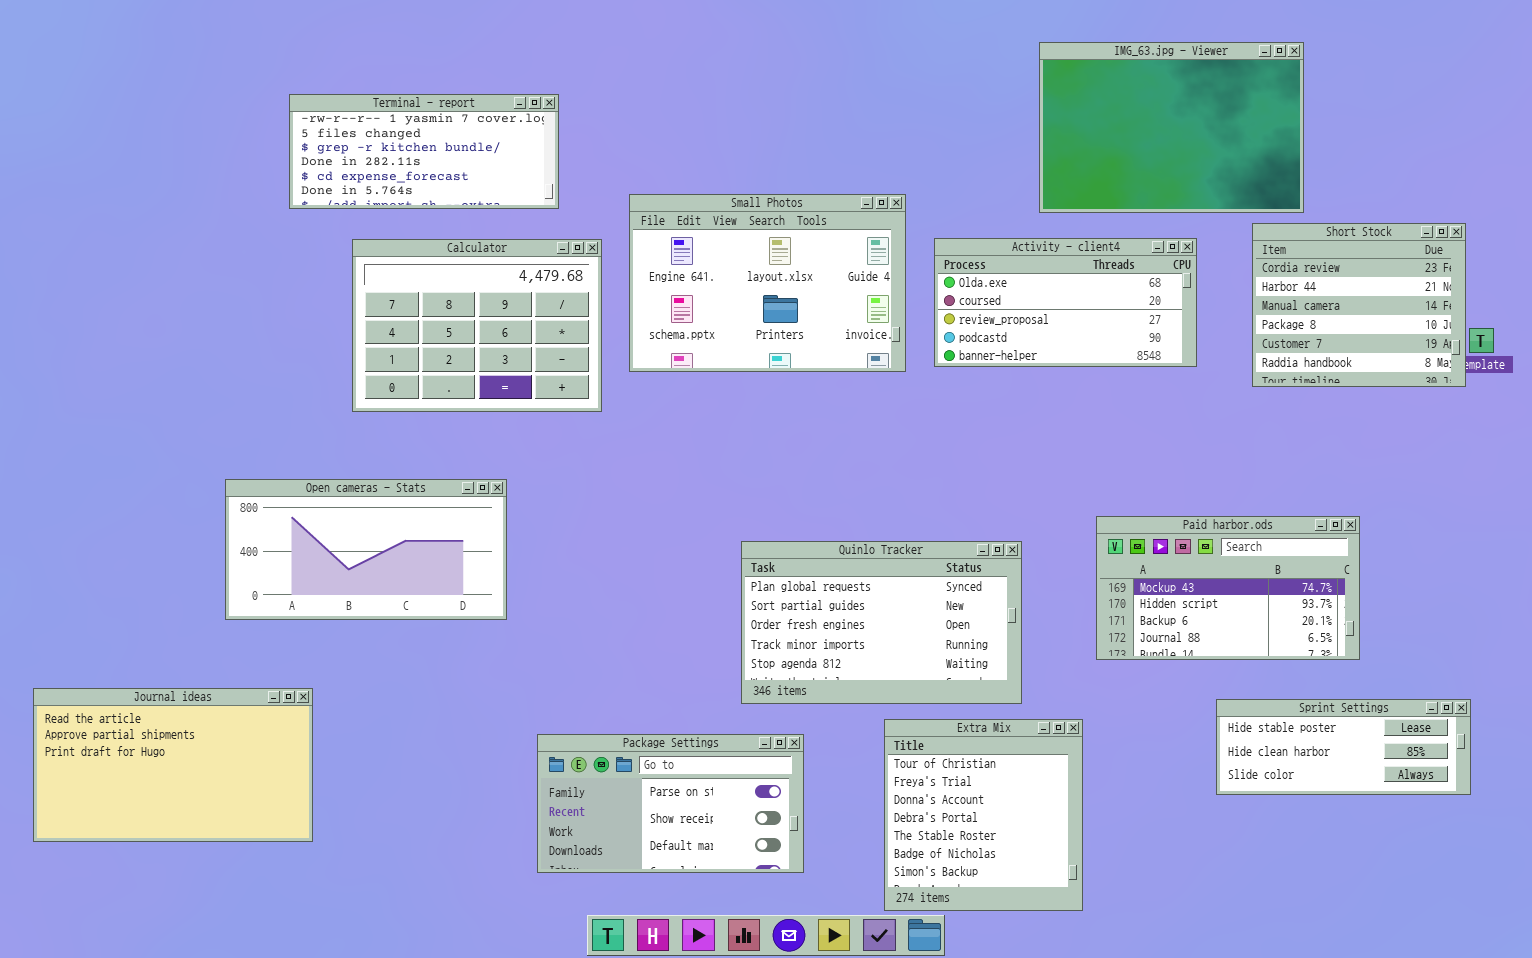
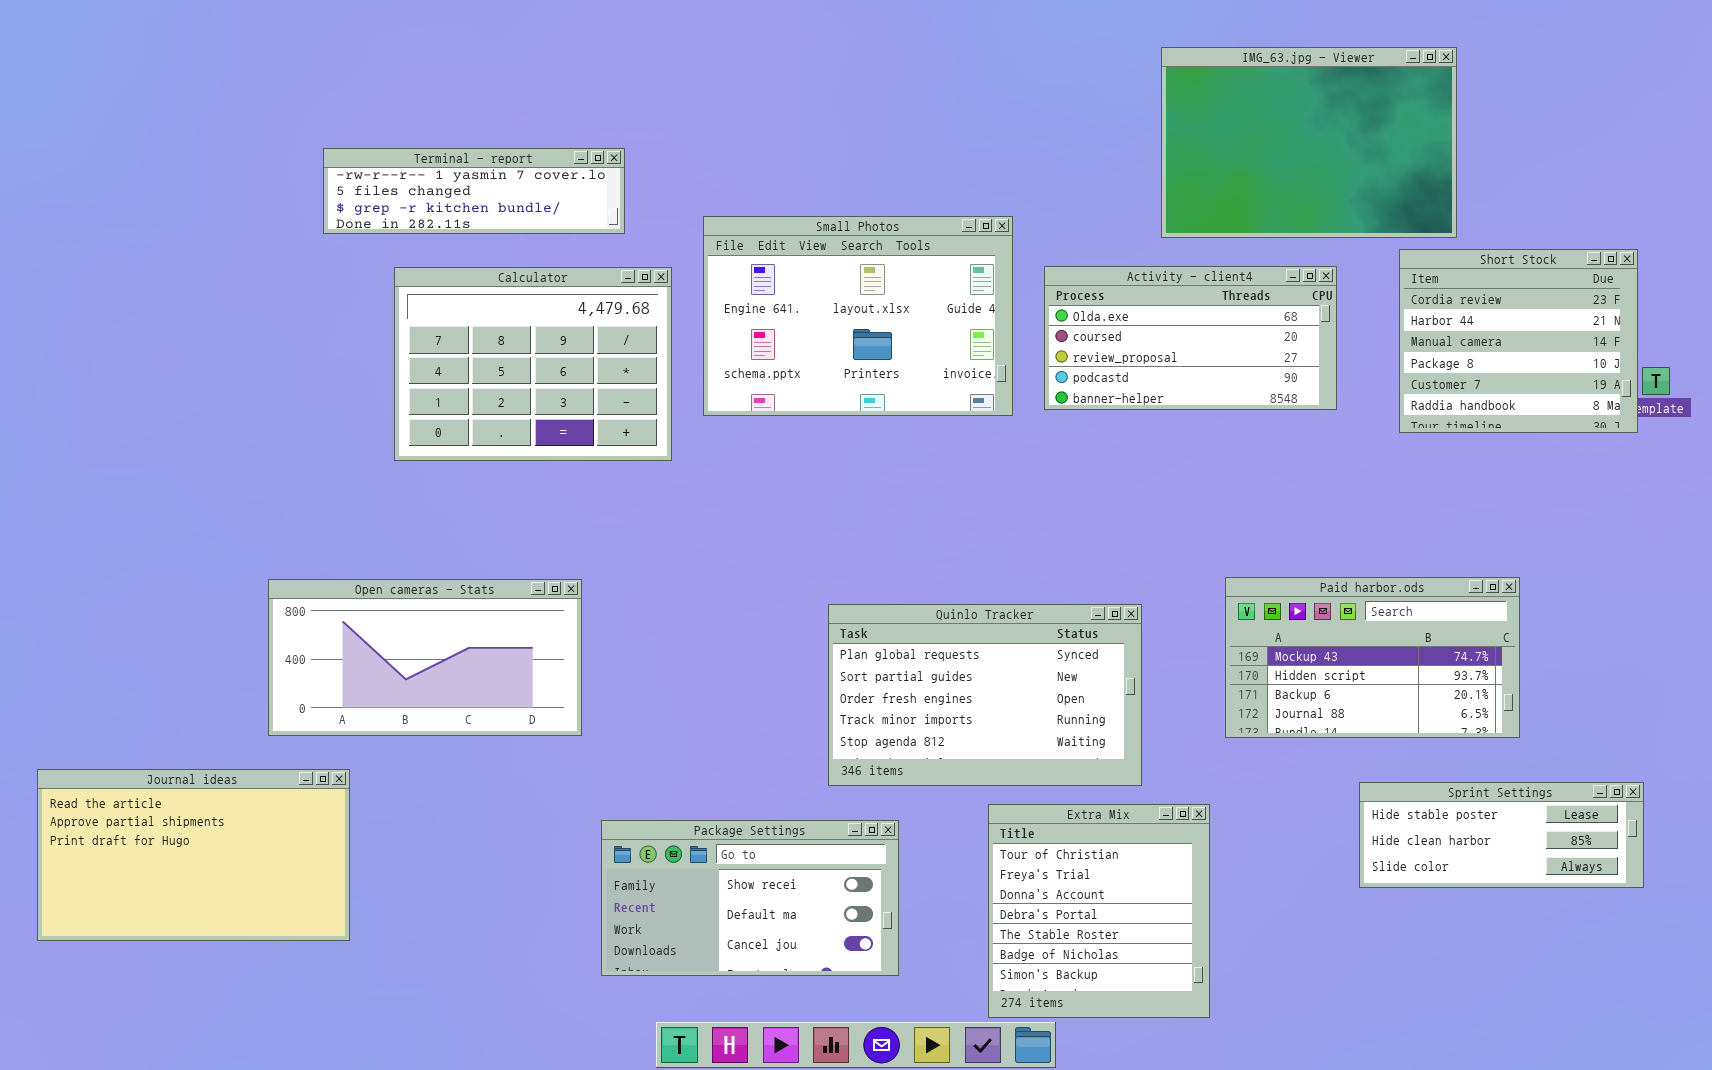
Terminal - report: [289,94,559,209] -> [323,148,625,234], resized
Open cameras - Stats: [225,479,507,620] -> [268,579,582,736], moved
Package Settings: [537,734,804,873] -> [601,820,899,976], scrolled down 1 row

